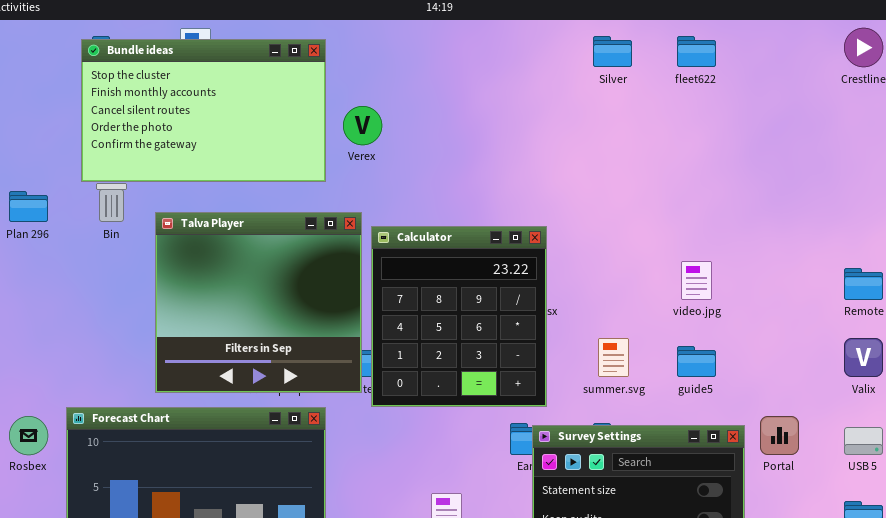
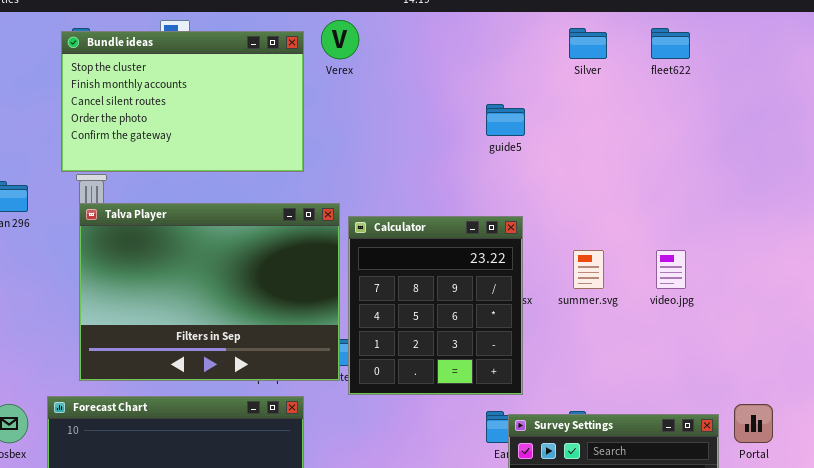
Verex: [343,106,382,145] -> [321,20,359,59], moved
Talva Player: [155,212,362,393] -> [79,203,340,381], resized
summer.svg: [598,338,629,377] -> [573,250,604,289], moved
guide5: [677,346,716,377] -> [486,104,525,136], moved

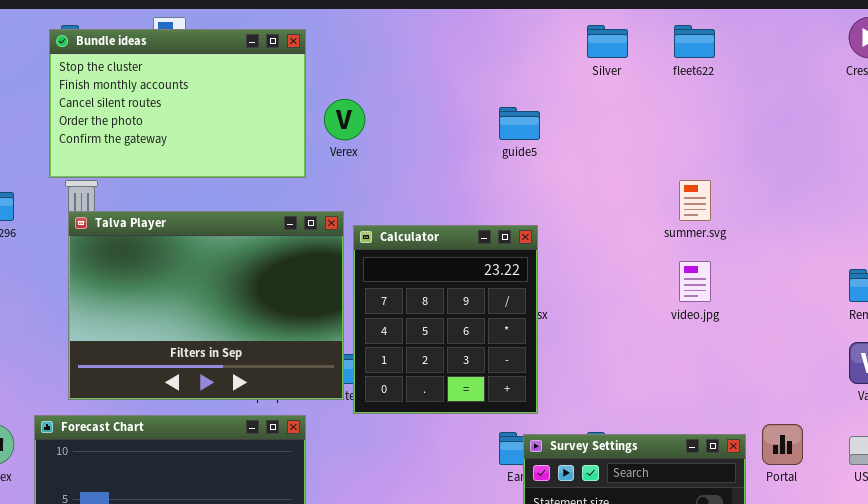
Verex: [321,20,359,59] -> [324,99,365,140], moved
summer.svg: [573,250,604,289] -> [679,180,711,221], moved

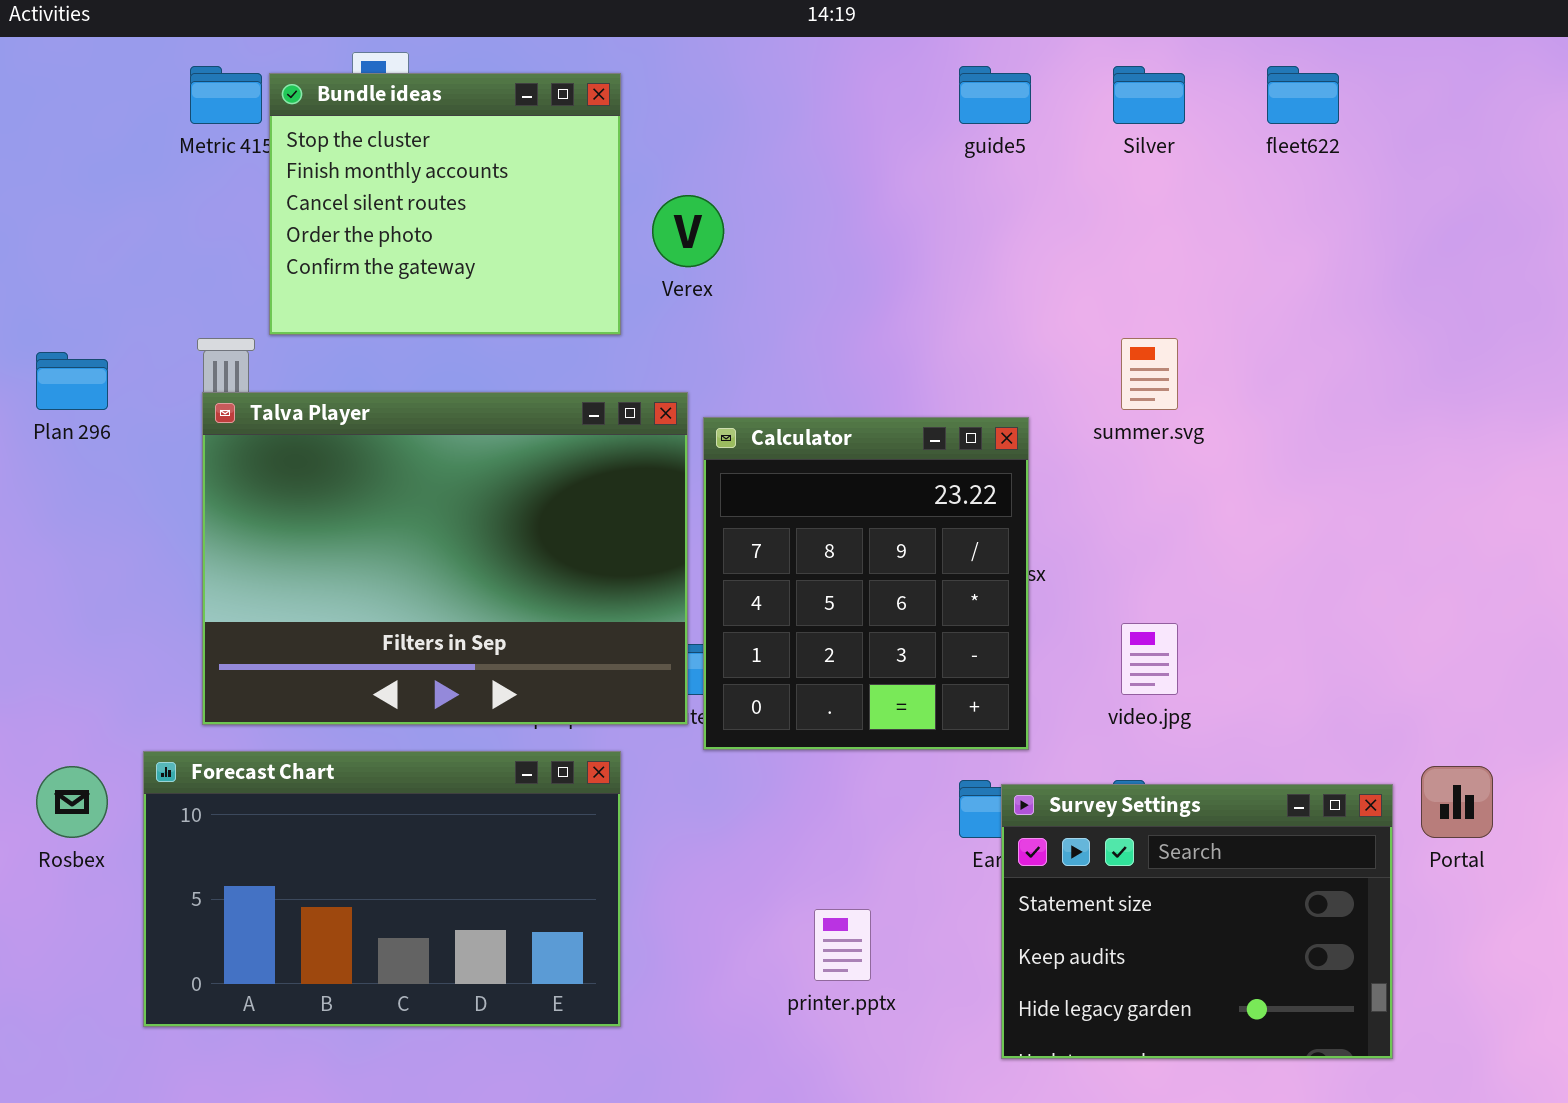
Bundle ideas: [49,29,306,178] -> [269,73,621,335], resized
guide5: [499,107,540,140] -> [959,66,1031,124], moved
summer.svg: [679,180,711,221] -> [1121,338,1178,410], moved
video.jpg: [679,261,711,302] -> [1121,623,1178,695], moved

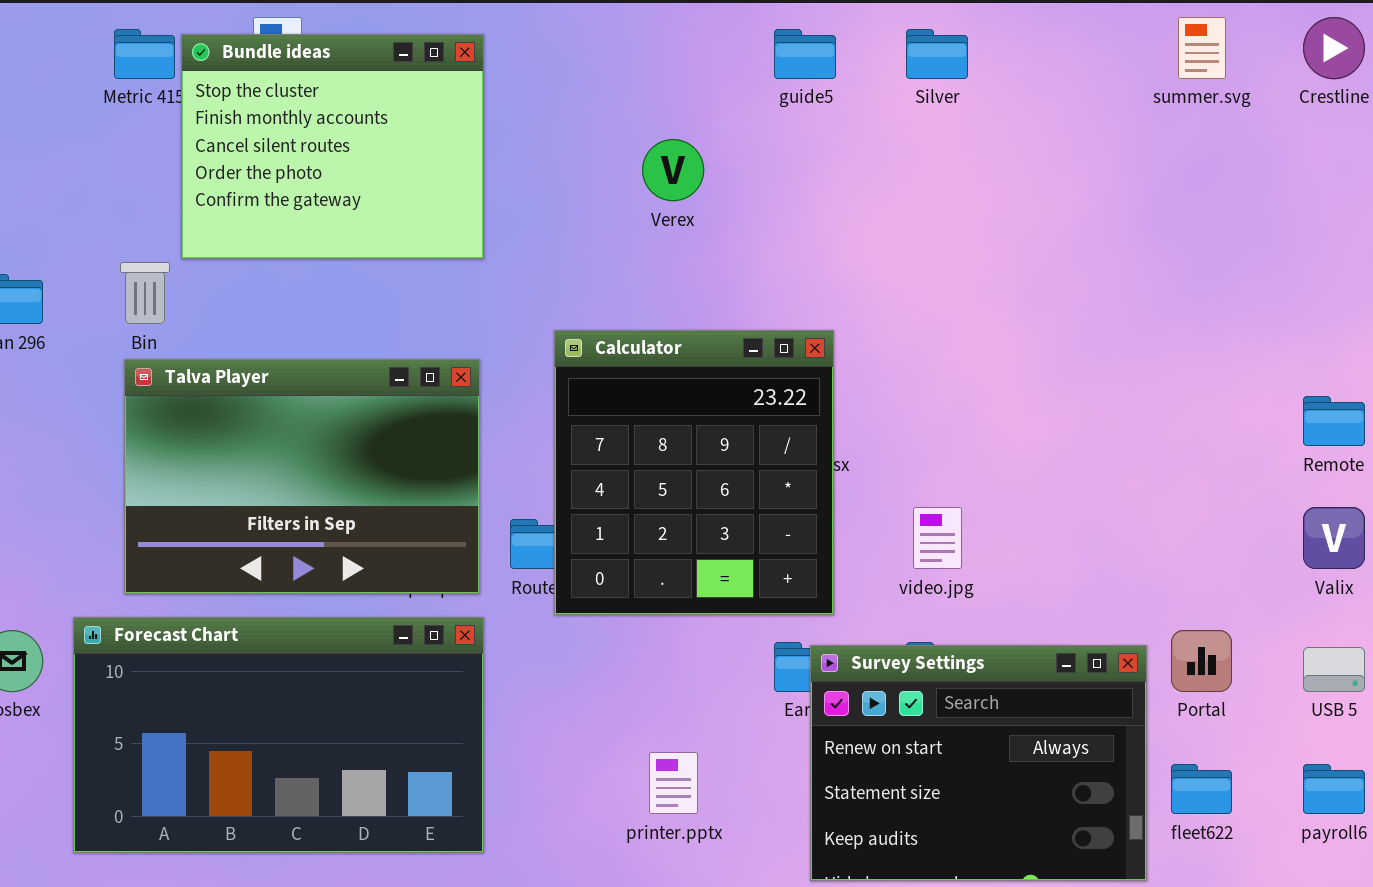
fleet622: [1267,66,1339,124] -> [1171,764,1232,814], moved
Verex: [652,195,724,267] -> [642,139,704,201], moved
summer.svg: [1121,338,1178,410] -> [1178,17,1226,79], moved
Talva Player: [202,392,688,725] -> [124,359,480,594], resized
Survey Settings: [1001,784,1393,1059] -> [810,645,1147,881], scrolled up 1 row

